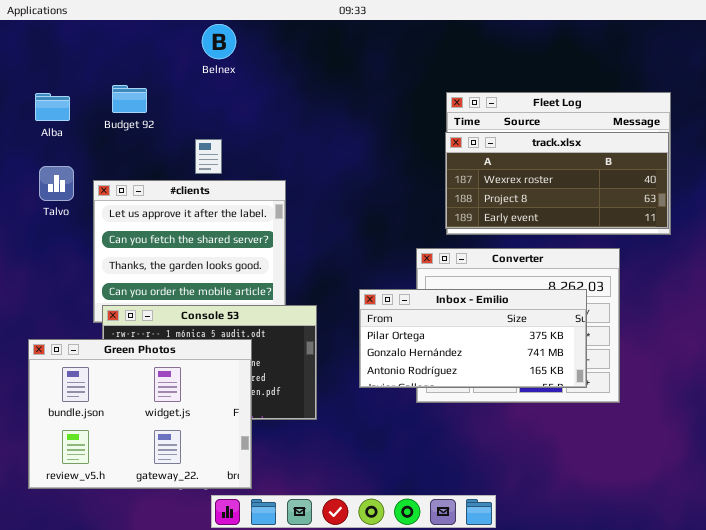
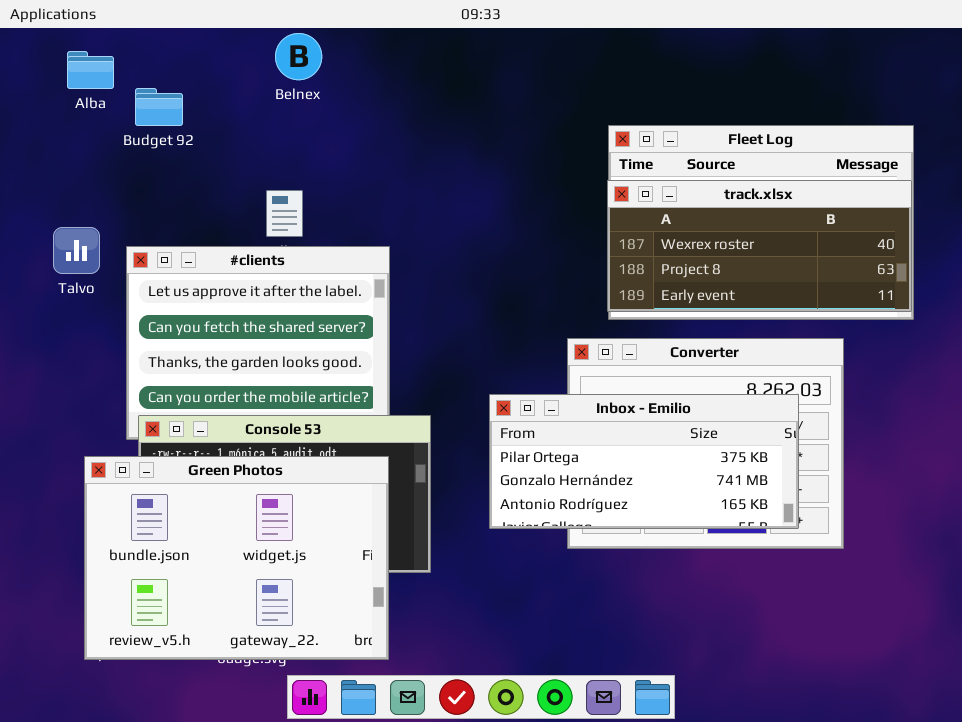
Budget 92: [112,85,147,113] -> [135,88,183,126], moved
Alba: [35,93,70,121] -> [67,51,114,89], moved
Green Photos: [28,339,252,489] -> [84,456,389,660], moved

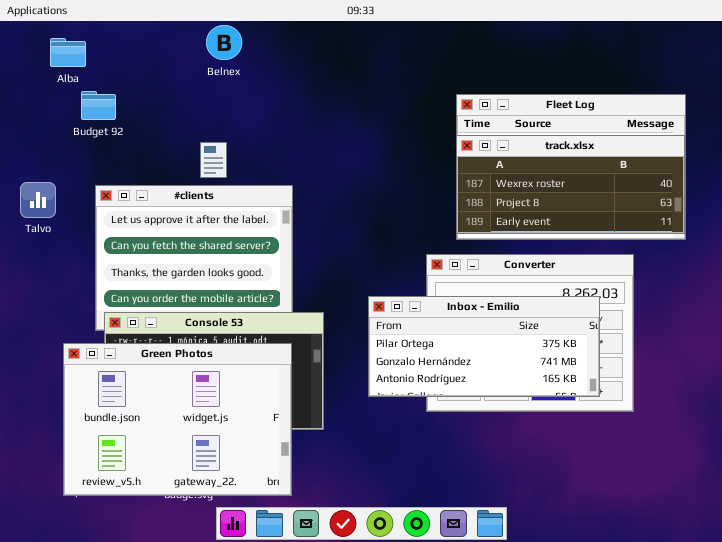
Budget 92: [135,88,183,126] -> [81,91,116,120], moved
Talvo: [53,227,100,274] -> [20,182,56,218], moved

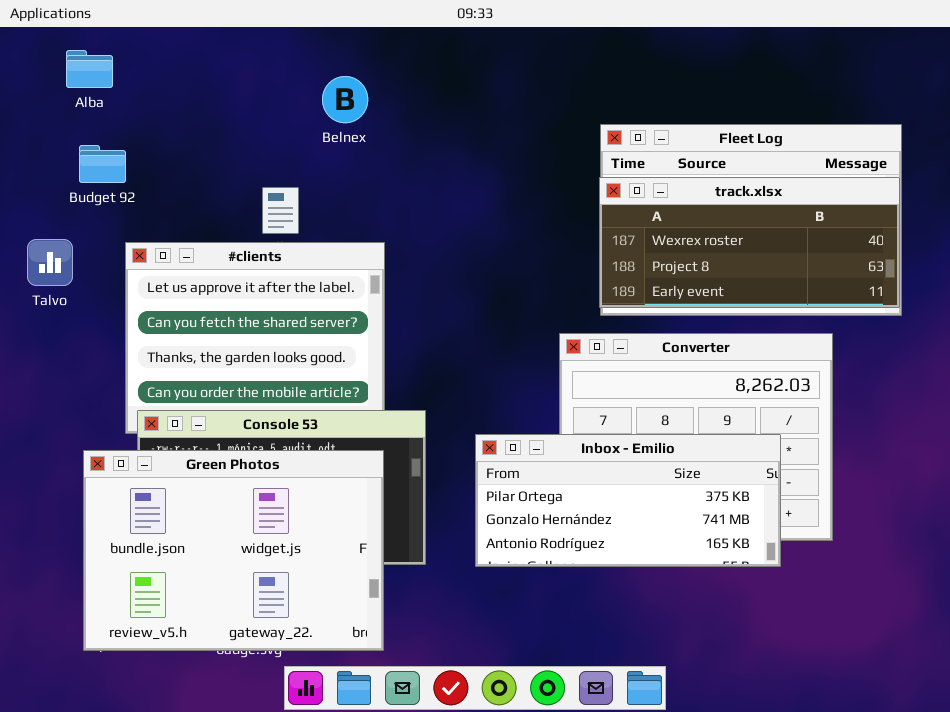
Belnex: [206,25,242,60] -> [322,76,368,123], moved
Budget 92: [81,91,116,120] -> [79,145,126,183], moved
Inbox - Emilio: [368,296,600,397] -> [475,434,781,567], moved

